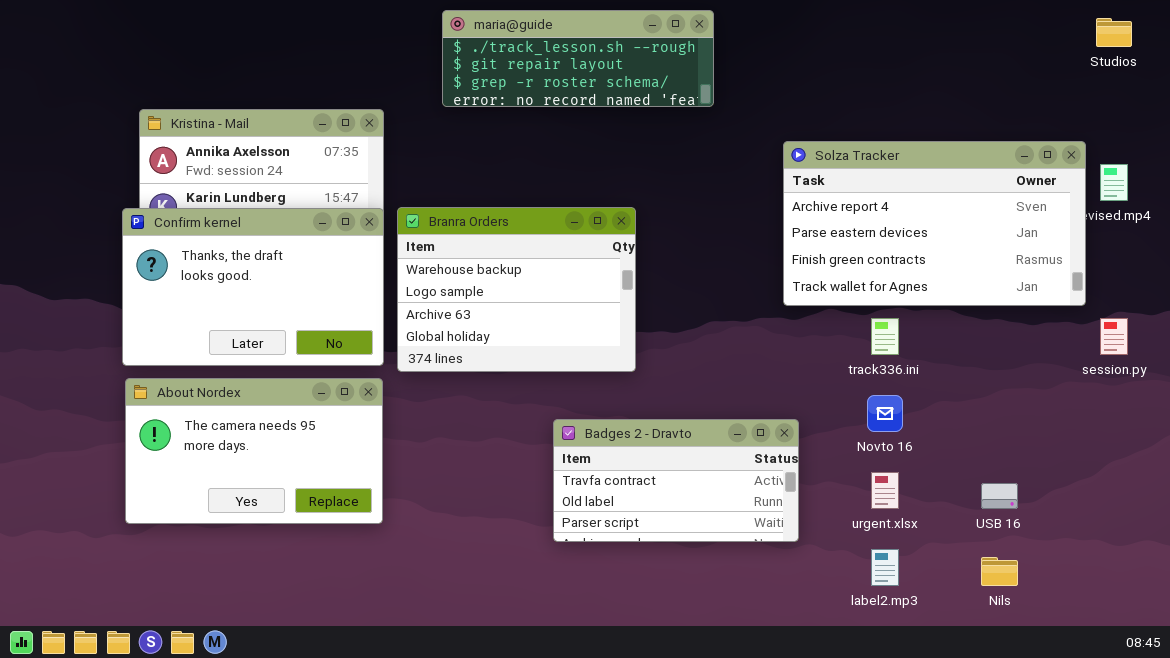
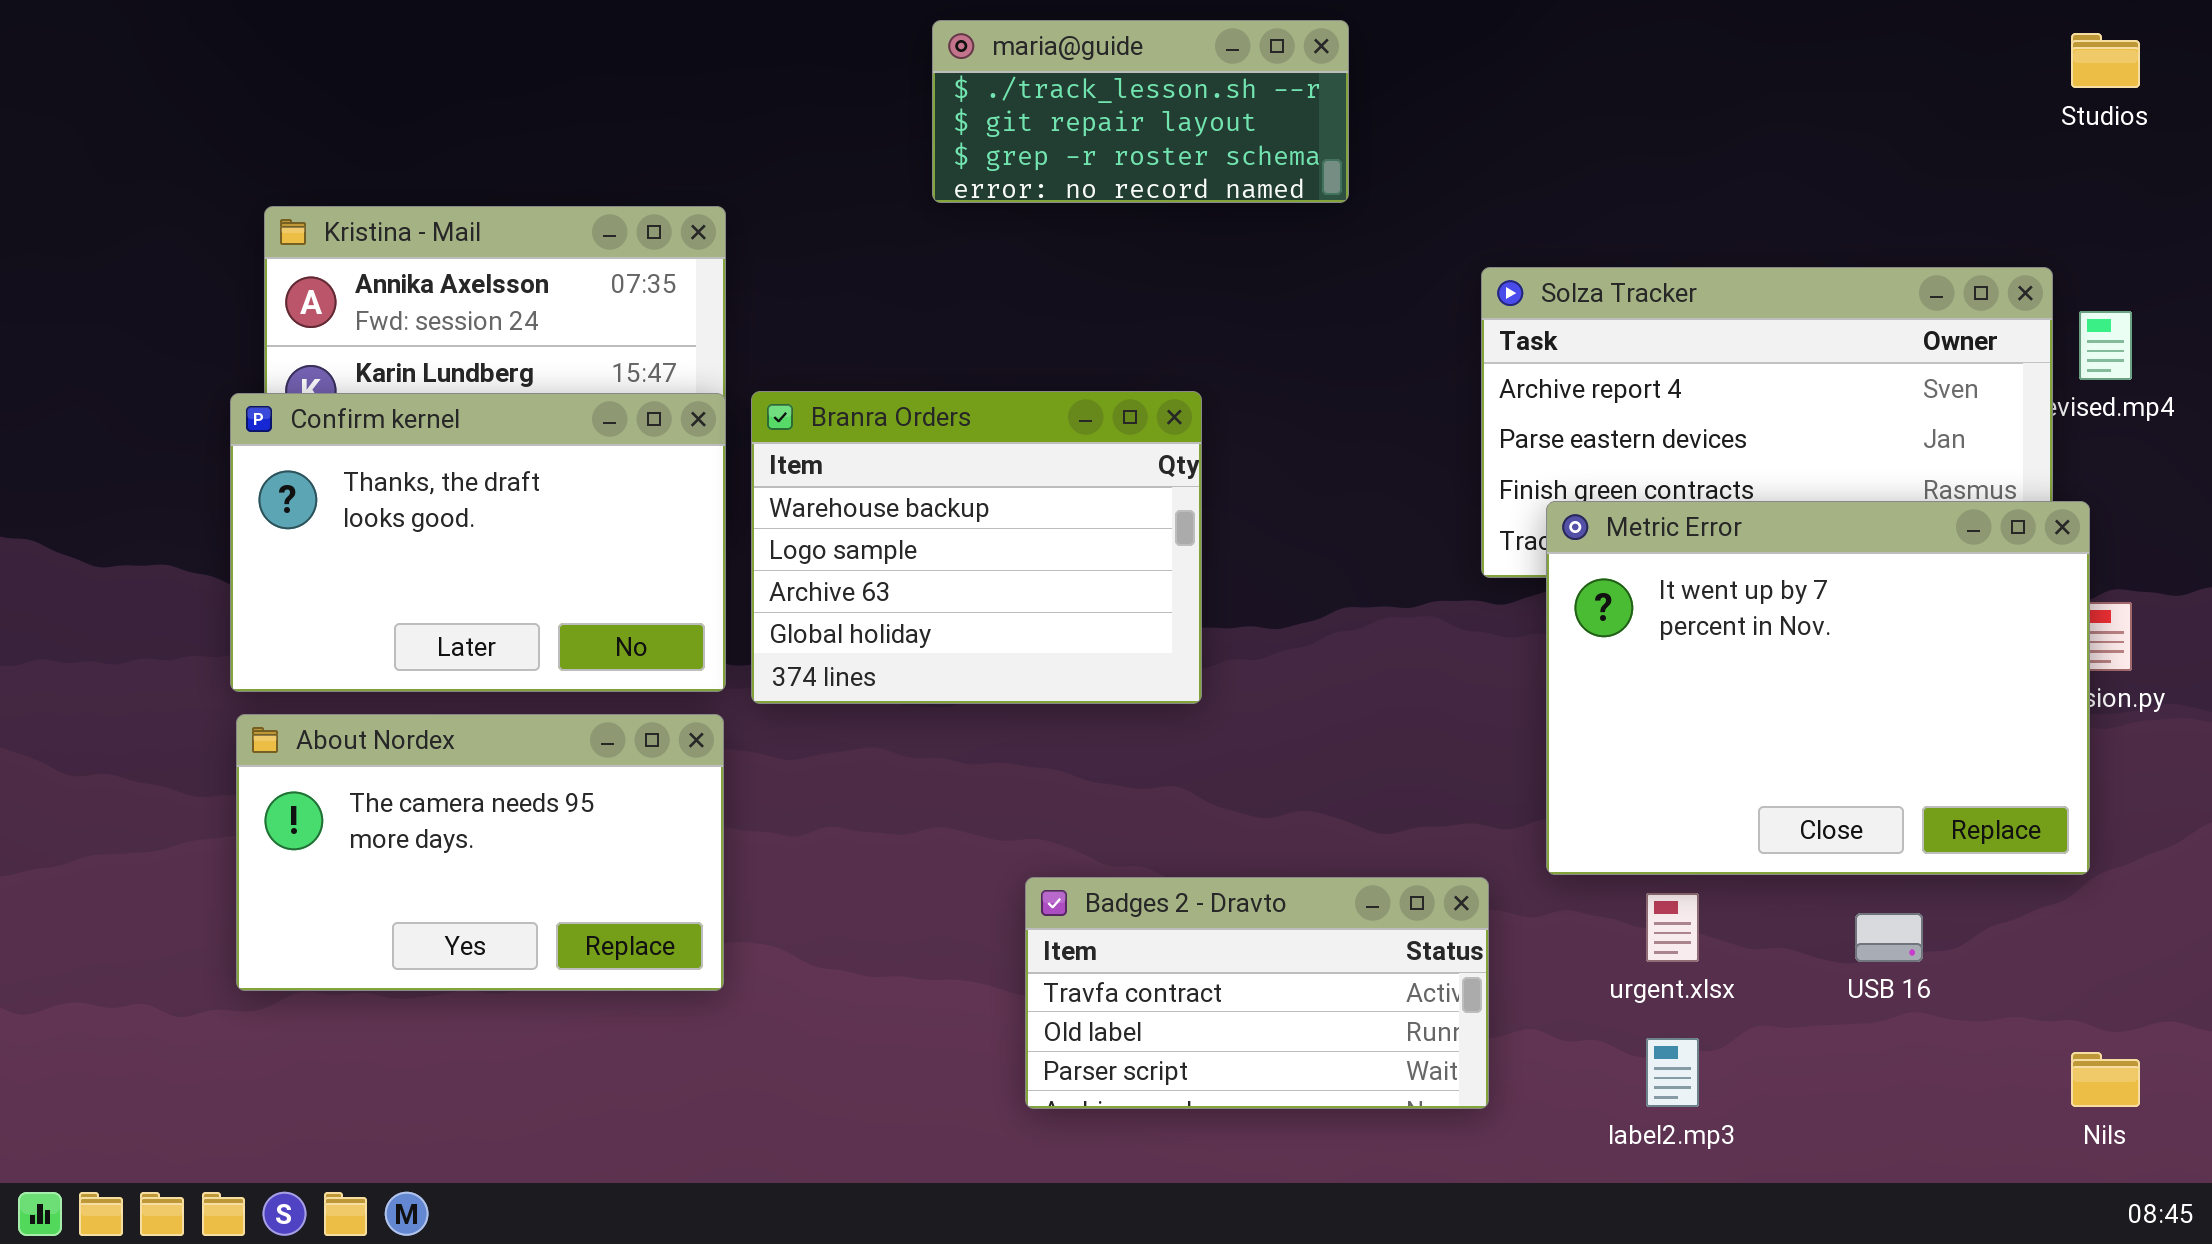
maria@guide: [442,10,714,107] -> [932,20,1349,203], resized
Metric Error: none -> [1546,501,2090,875], opened
Badges 2 - Dravto: [553,419,799,542] -> [1025,877,1489,1109], moved
Nils: [981,557,1018,586] -> [2071,1052,2140,1107], moved

